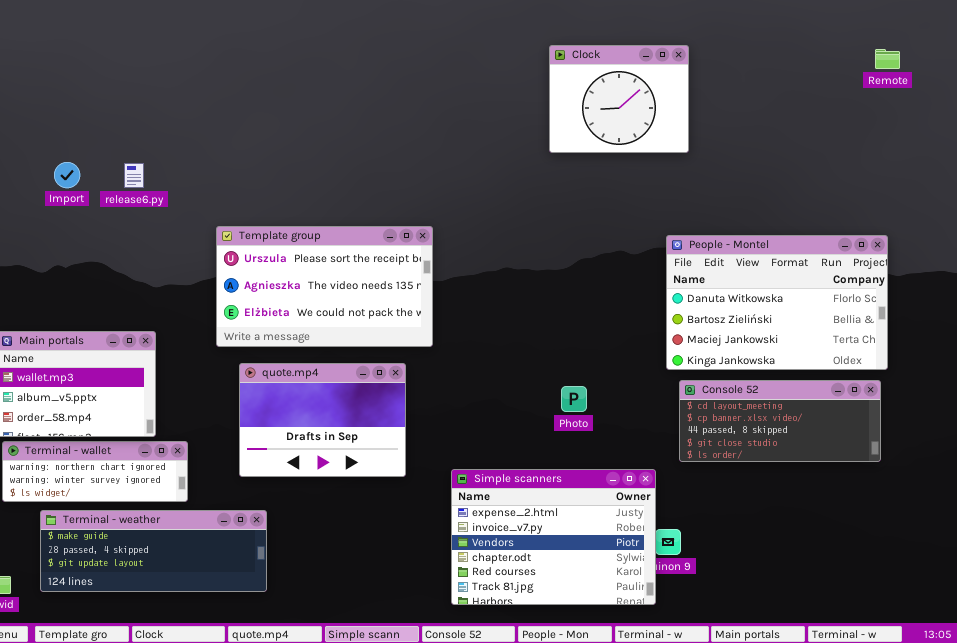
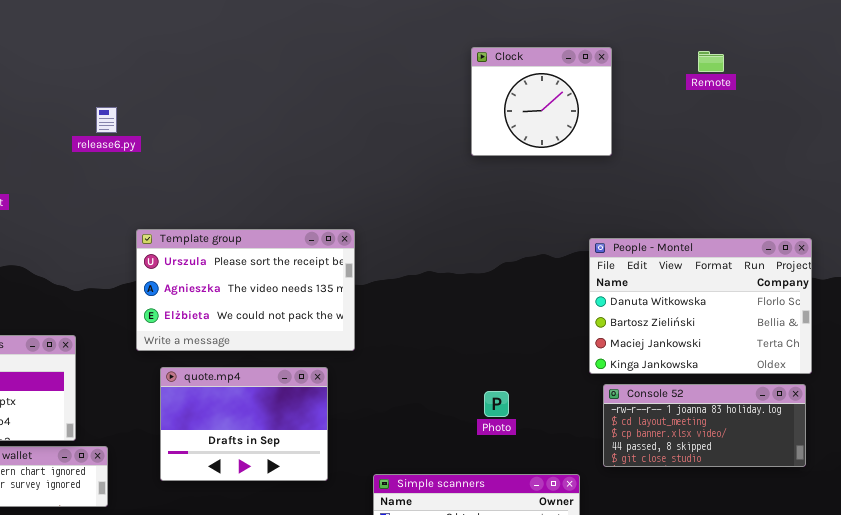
Remote: [875,49,900,69] -> [698,51,724,72], moved
release6.py: [124,163,144,188] -> [96,107,117,133], moved
Console 52: [679,380,881,462] -> [603,384,806,467], scrolled up 1 row

